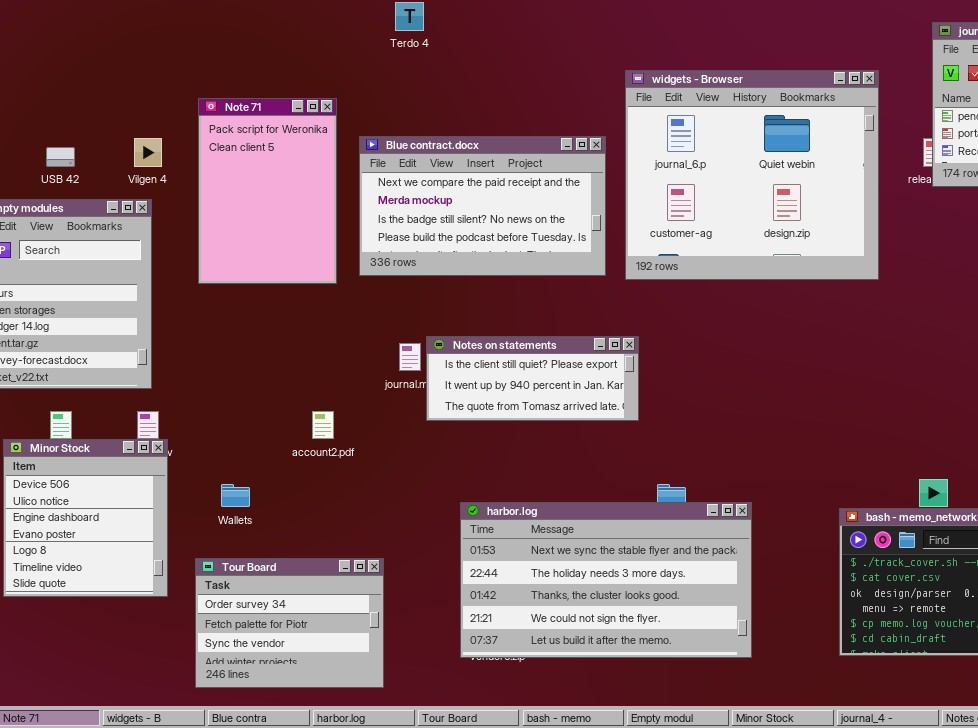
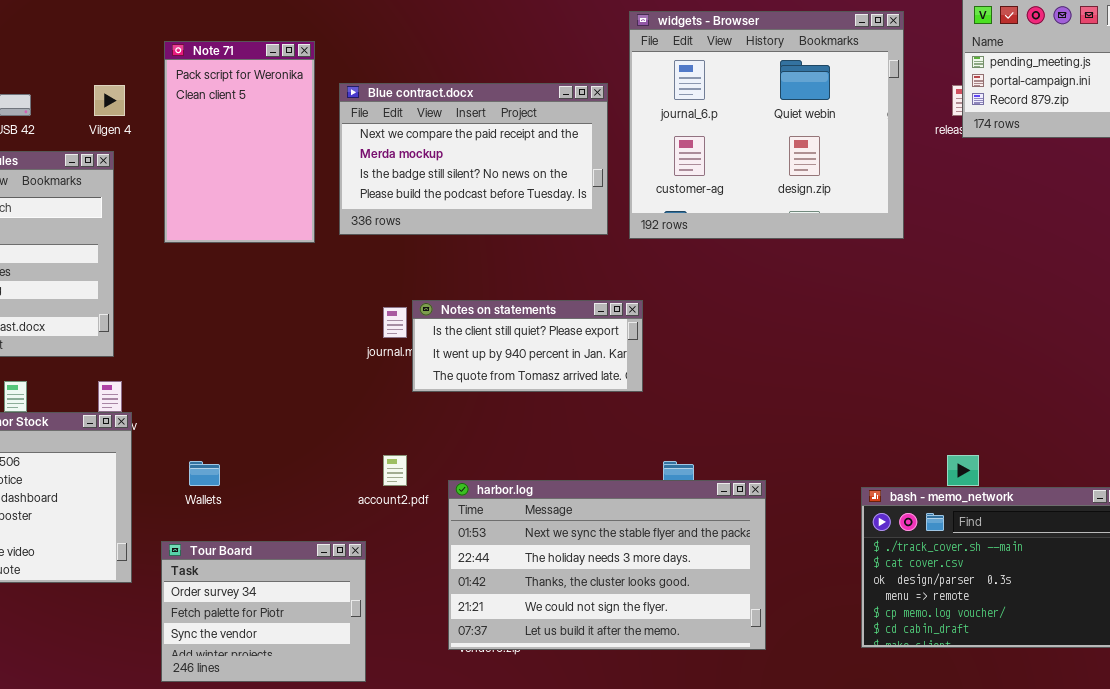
account2.pdf: [312,411,334,439] -> [383,455,407,486], moved

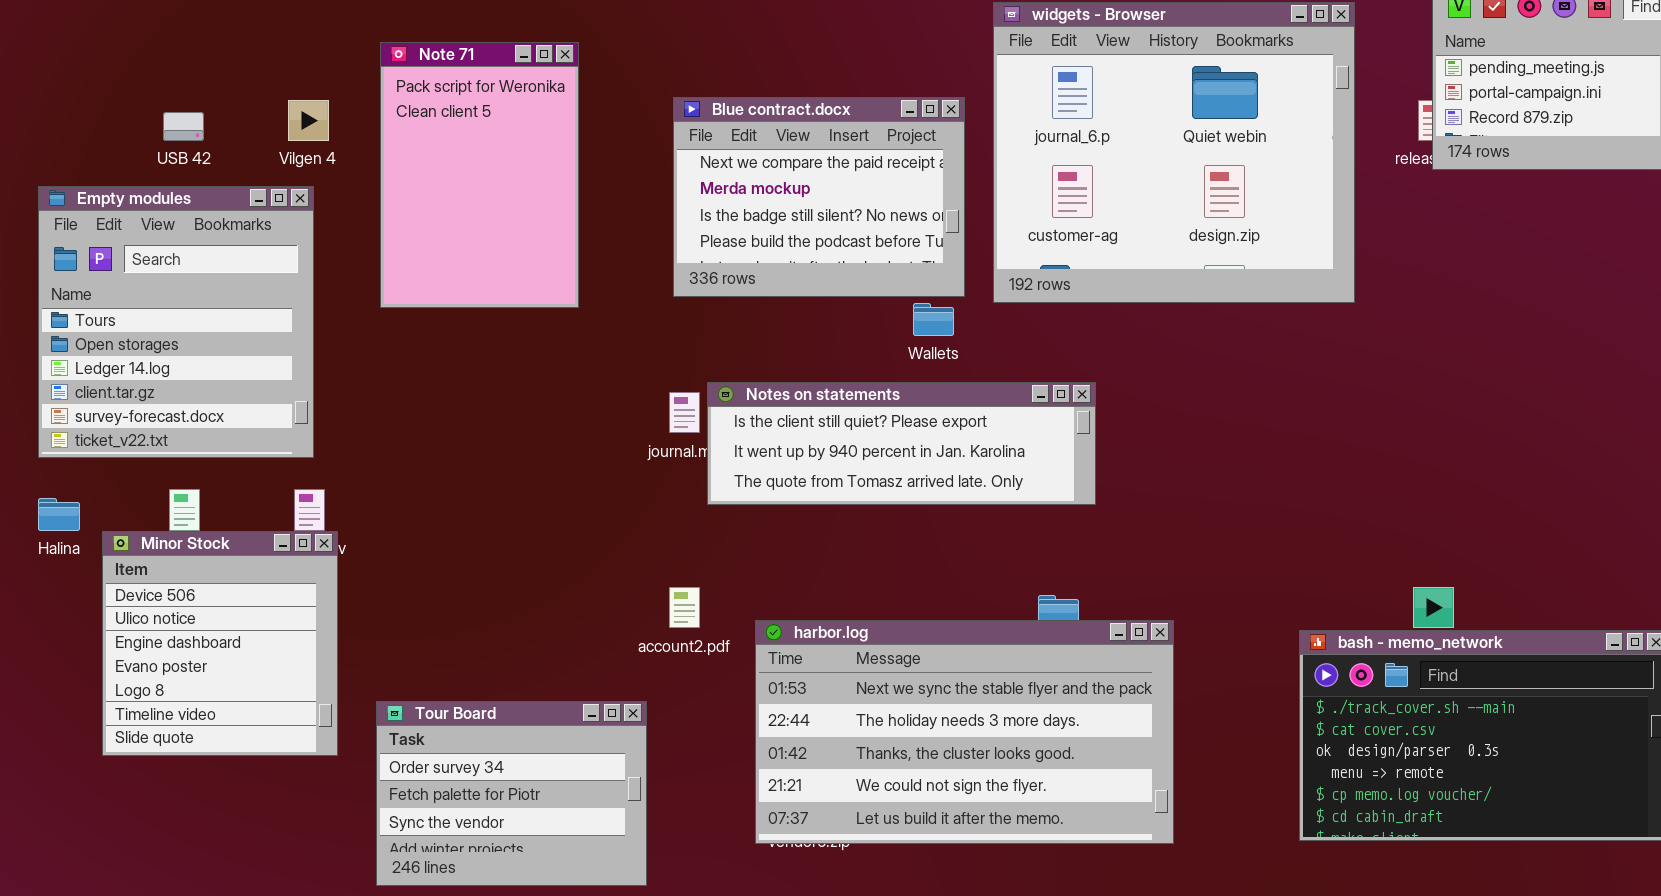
Blue contract.docx: [339,83,608,235] -> [673,97,965,297], resized
Notes on statements: [412,300,643,392] -> [707,382,1096,505], resized
Wallets: [189,461,220,486] -> [913,303,954,336], moved

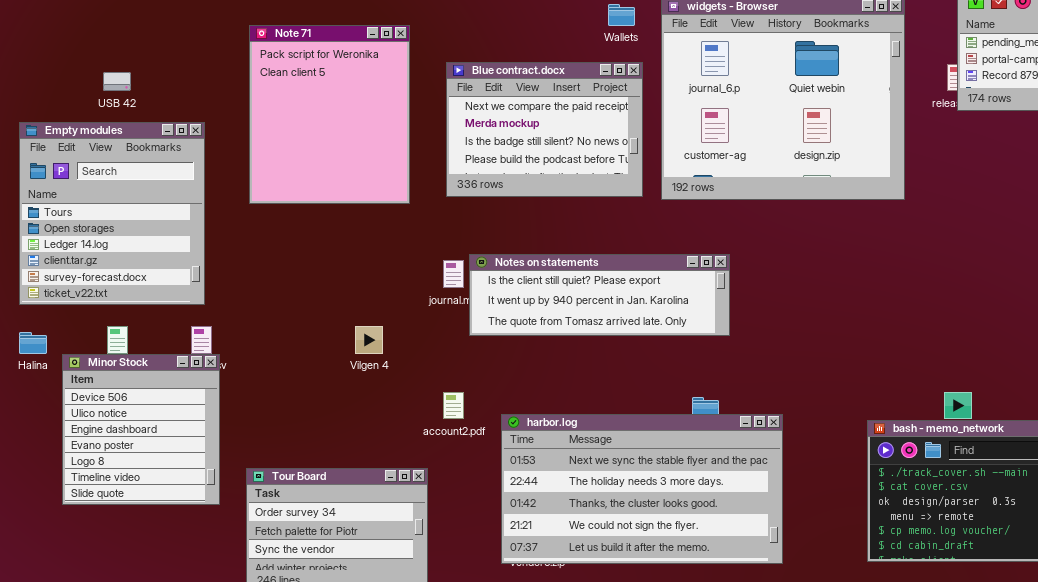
Note 71: [380,42,579,308] -> [249,25,410,204], resized
Vilgen 4: [288,100,329,141] -> [355,326,383,354], moved
Wallets: [913,303,954,336] -> [608,4,635,26], moved

